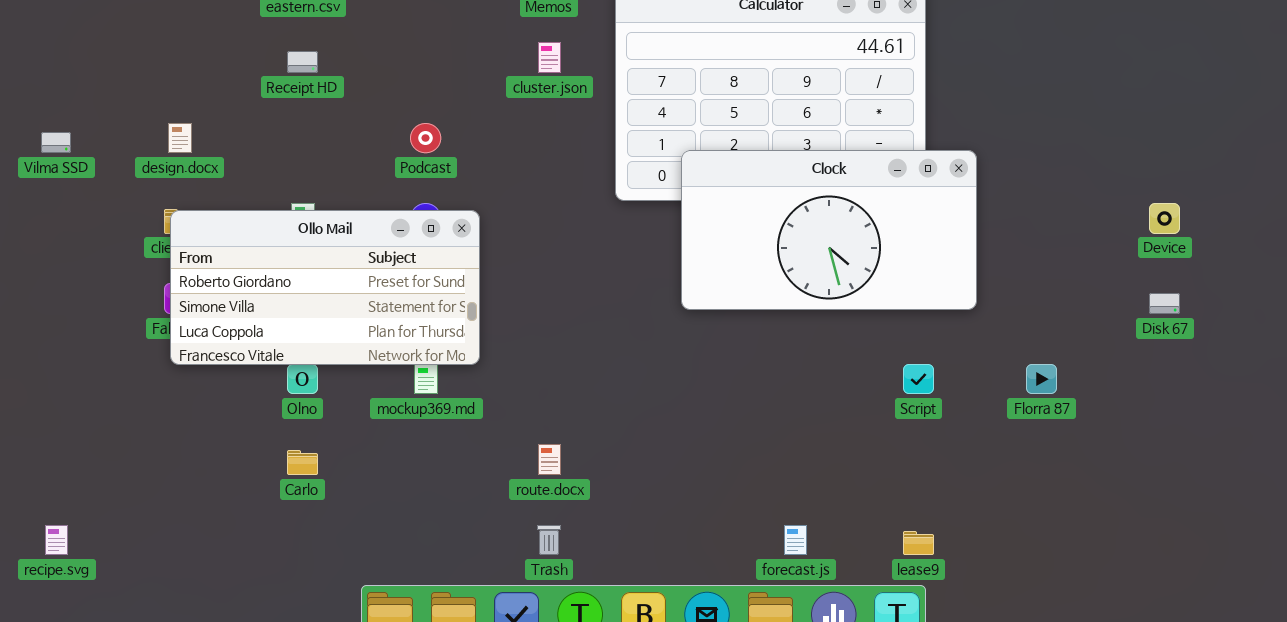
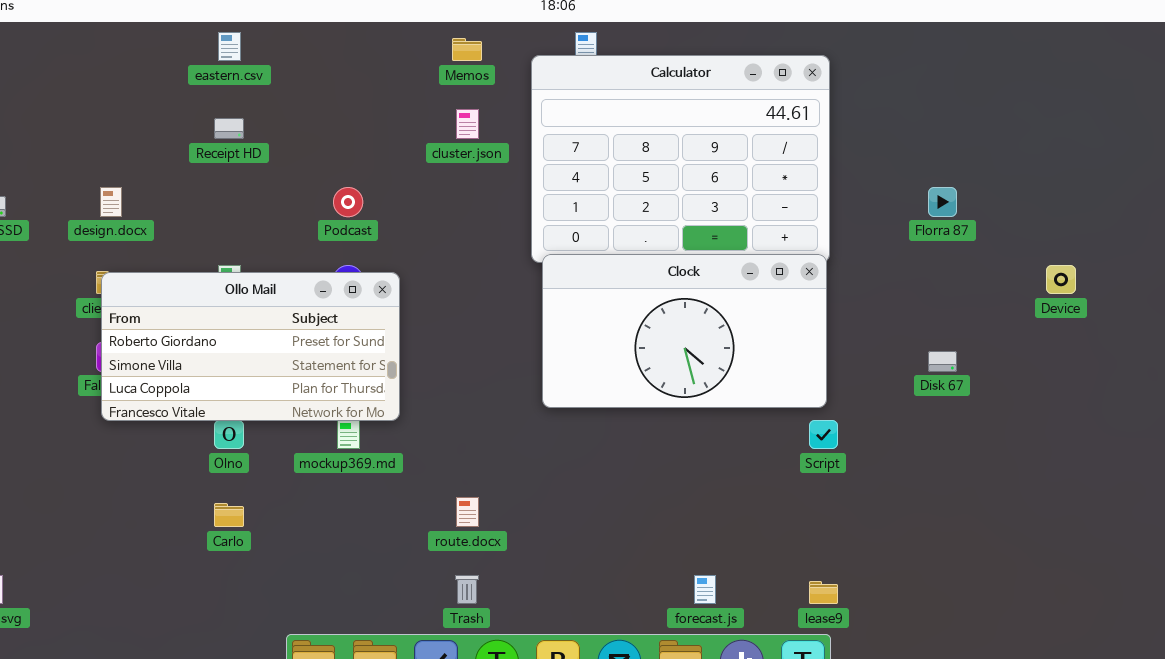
Clock: [681,150,977,310] -> [542,254,827,408], moved
Disk 67: [1149,293,1180,314] -> [928,351,957,372], moved
Florra 87: [1026,364,1057,394] -> [928,187,957,217], moved

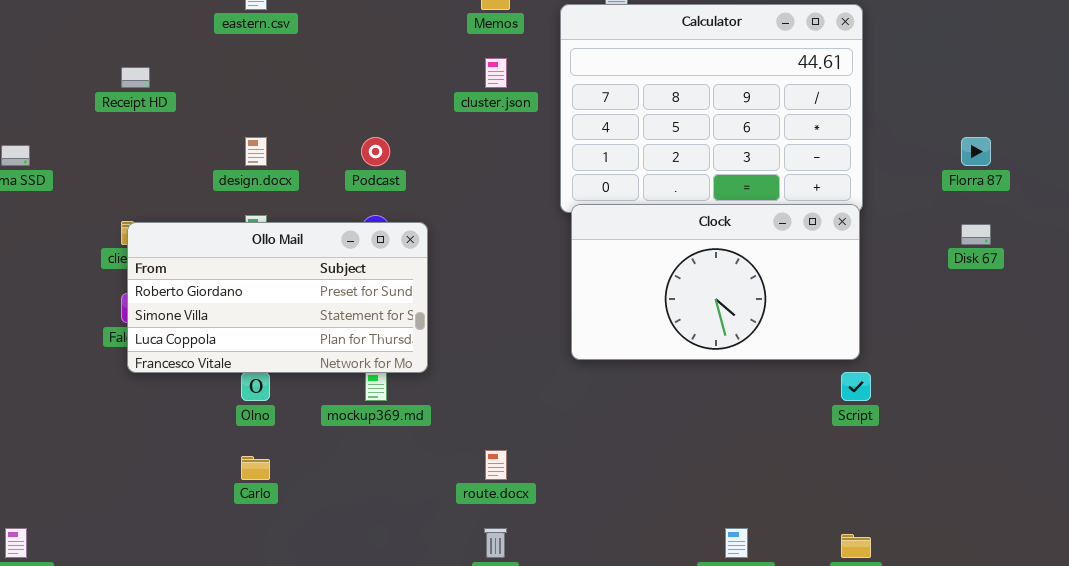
Receipt HD: [214,118,244,139] -> [121,67,150,88], moved
design.docx: [100,187,122,217] -> [245,137,267,166], moved
Disk 67: [928,351,957,372] -> [961,224,991,245], moved

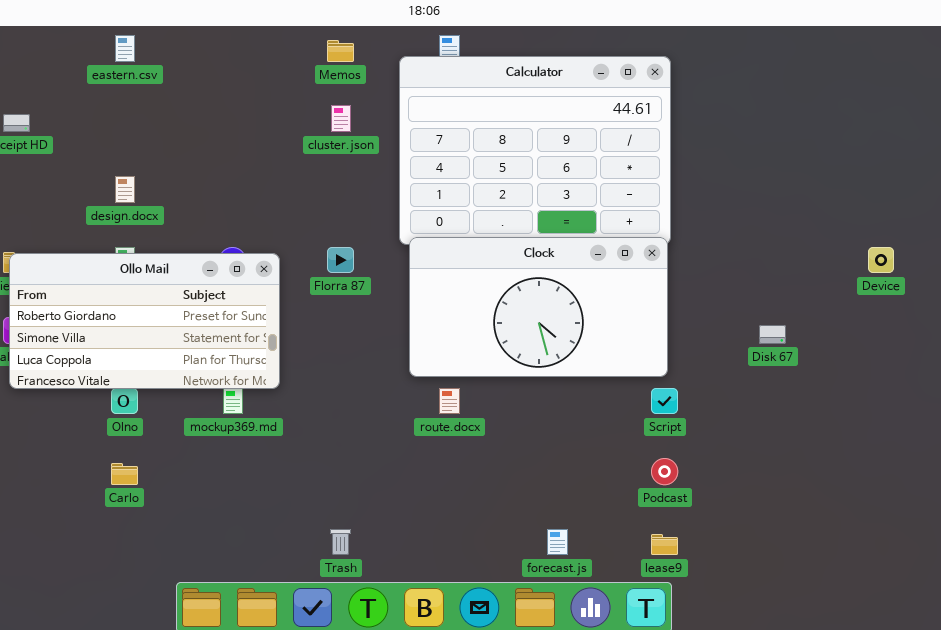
Podcast: [361,137,390,166] -> [651,458,678,485], moved
Florra 87: [961,137,991,166] -> [327,247,354,273], moved
Disk 67: [961,224,991,245] -> [759,325,786,344], moved
route.docx: [485,450,507,480] -> [439,388,460,414], moved

